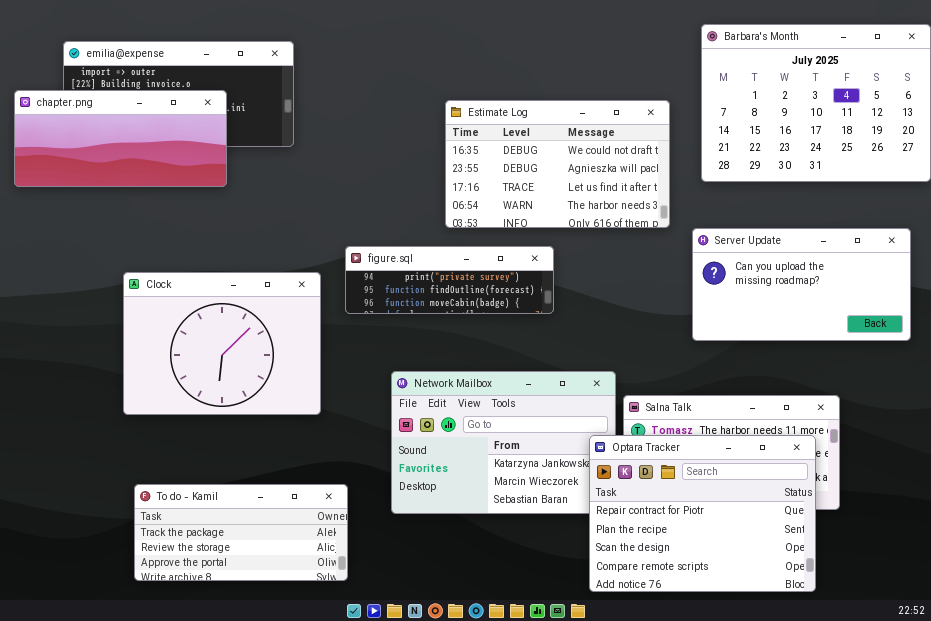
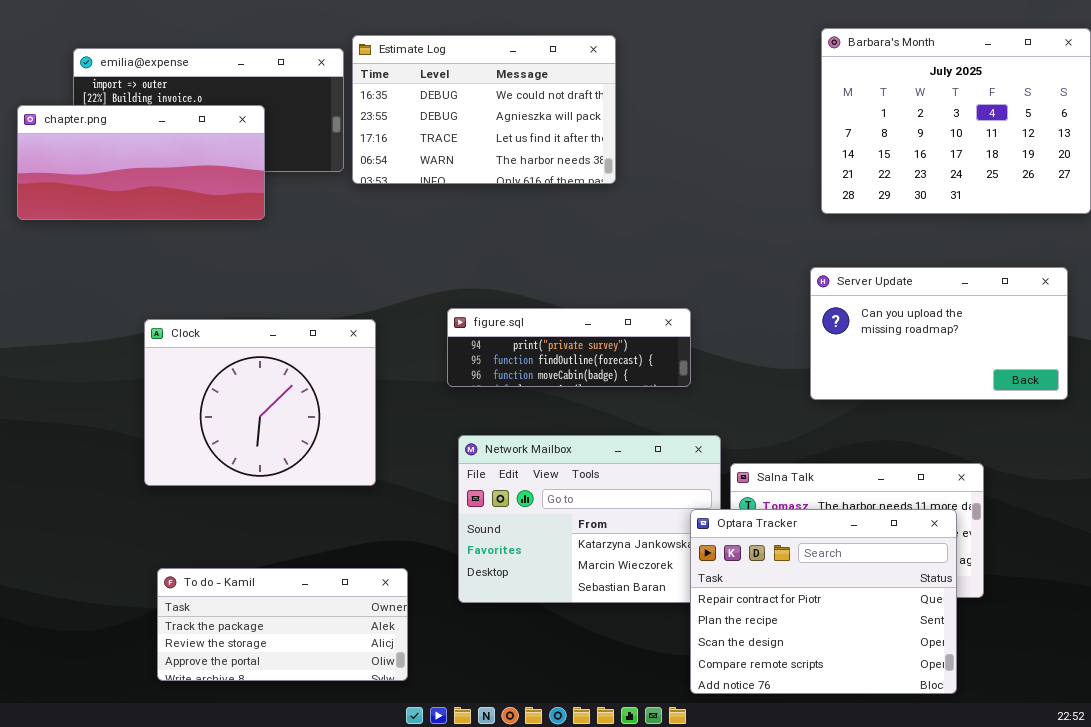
Estimate Log: [445,100,670,228] -> [352,35,616,184], moved
figure.sql: [345,246,554,314] -> [447,308,691,387], moved

